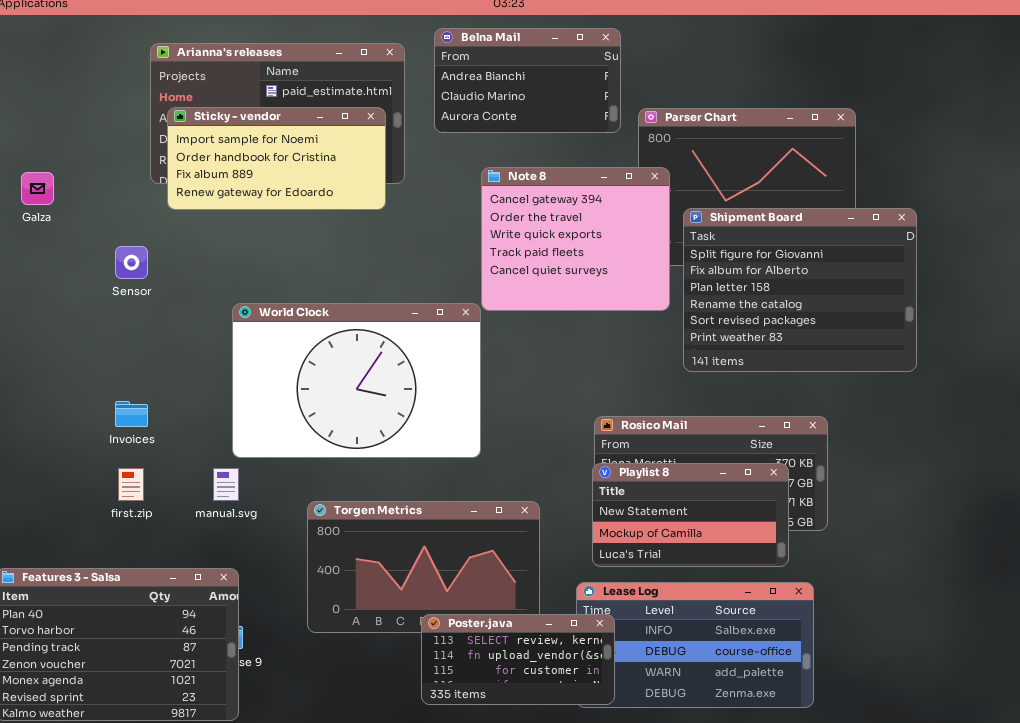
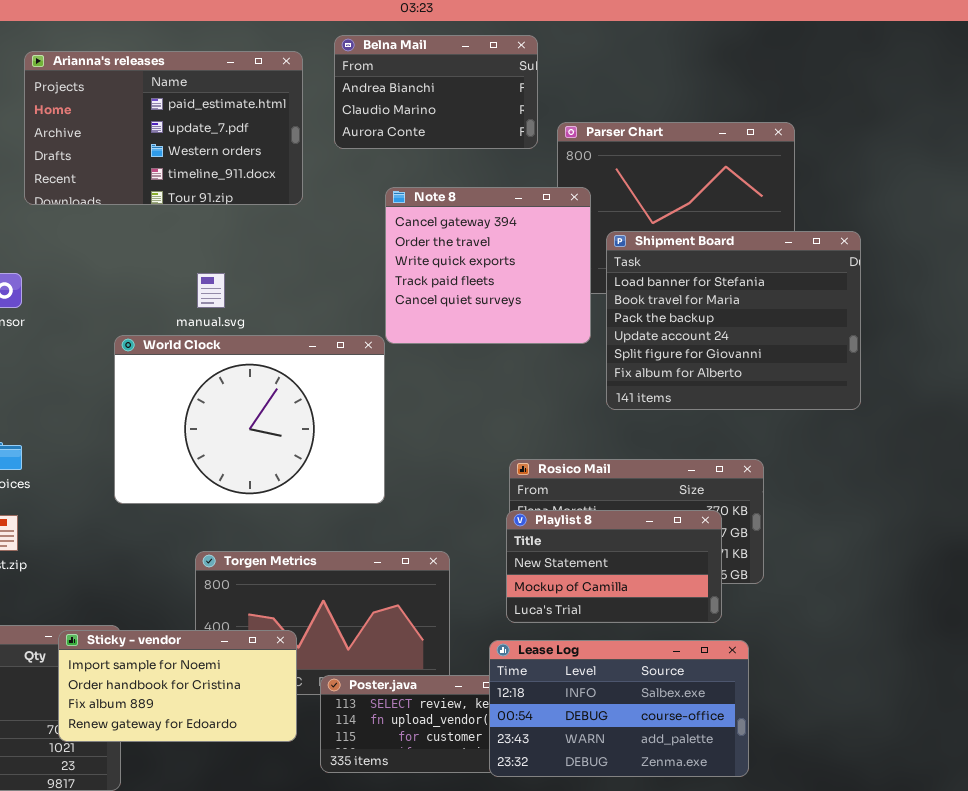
Sticky - vendor: [167,107,386,210] -> [58,630,297,742], moved
Shipment Board: [683,208,917,372] -> [606,231,861,410], scrolled up 4 rows
manual.svg: [213,468,239,501] -> [197,273,225,308], moved
Lease Log: [576,582,814,708] -> [489,640,749,777], raised

